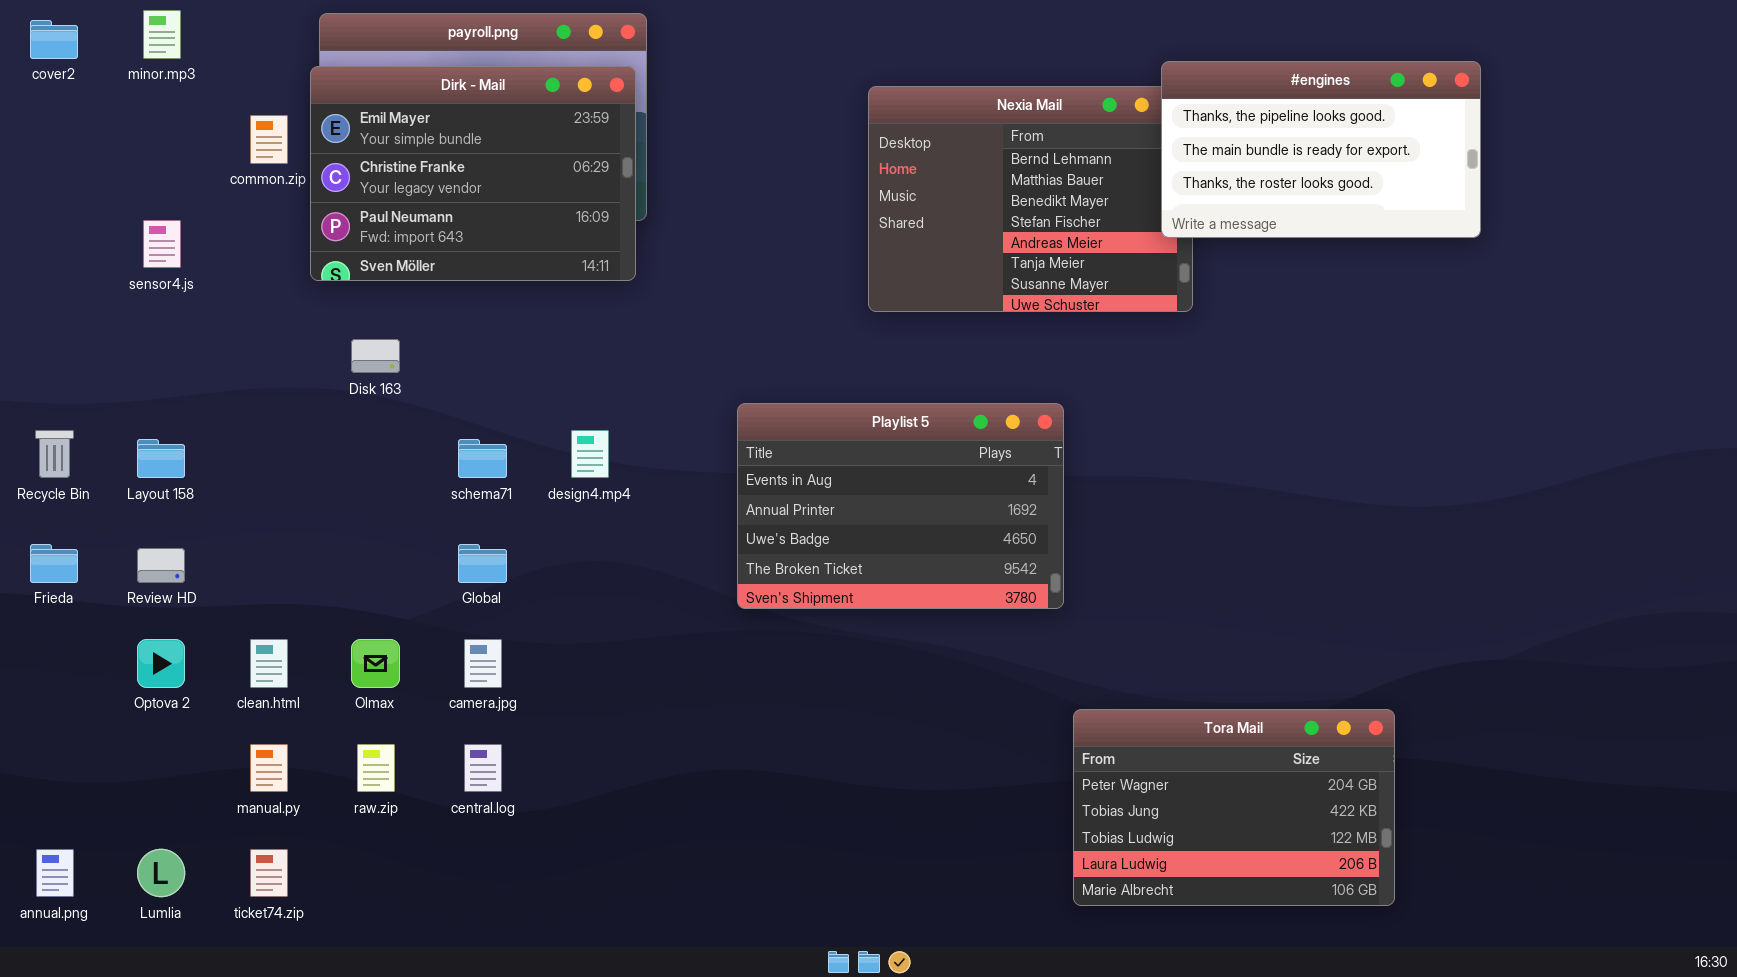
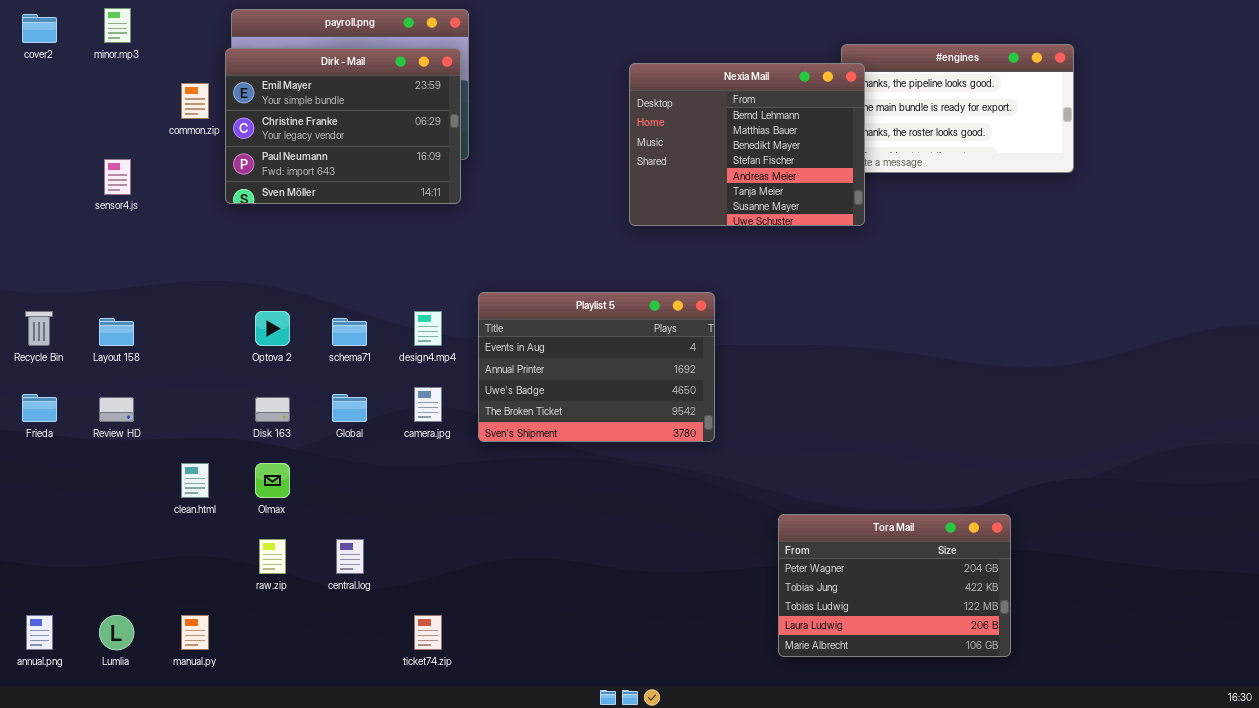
Nexia Mail: [868,86,1193,312] -> [629,63,865,226], raised
Disk 163: [351,339,400,373] -> [255,397,290,422], moved
Playlist 5: [737,403,1064,609] -> [478,292,715,442], moved
Optova 2: [137,639,185,688] -> [255,311,290,346], moved
camera.jpg: [464,639,502,688] -> [414,387,442,422], moved
manual.py: [250,744,288,792] -> [181,615,209,650], moved
ticket74.zip: [250,849,288,897] -> [414,615,442,650], moved

